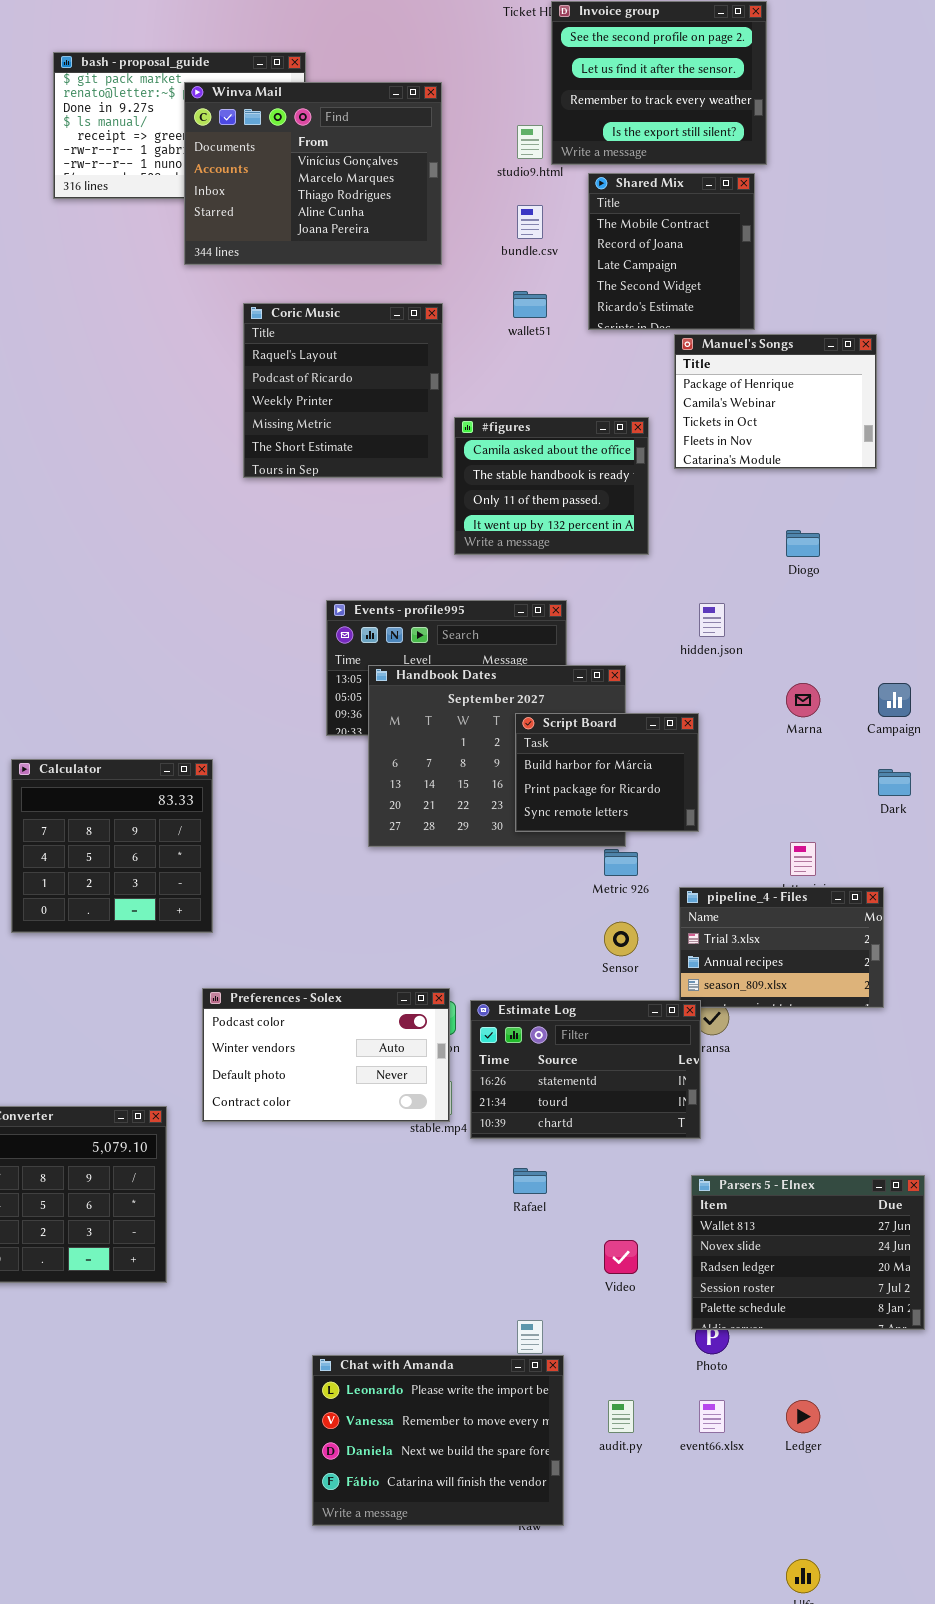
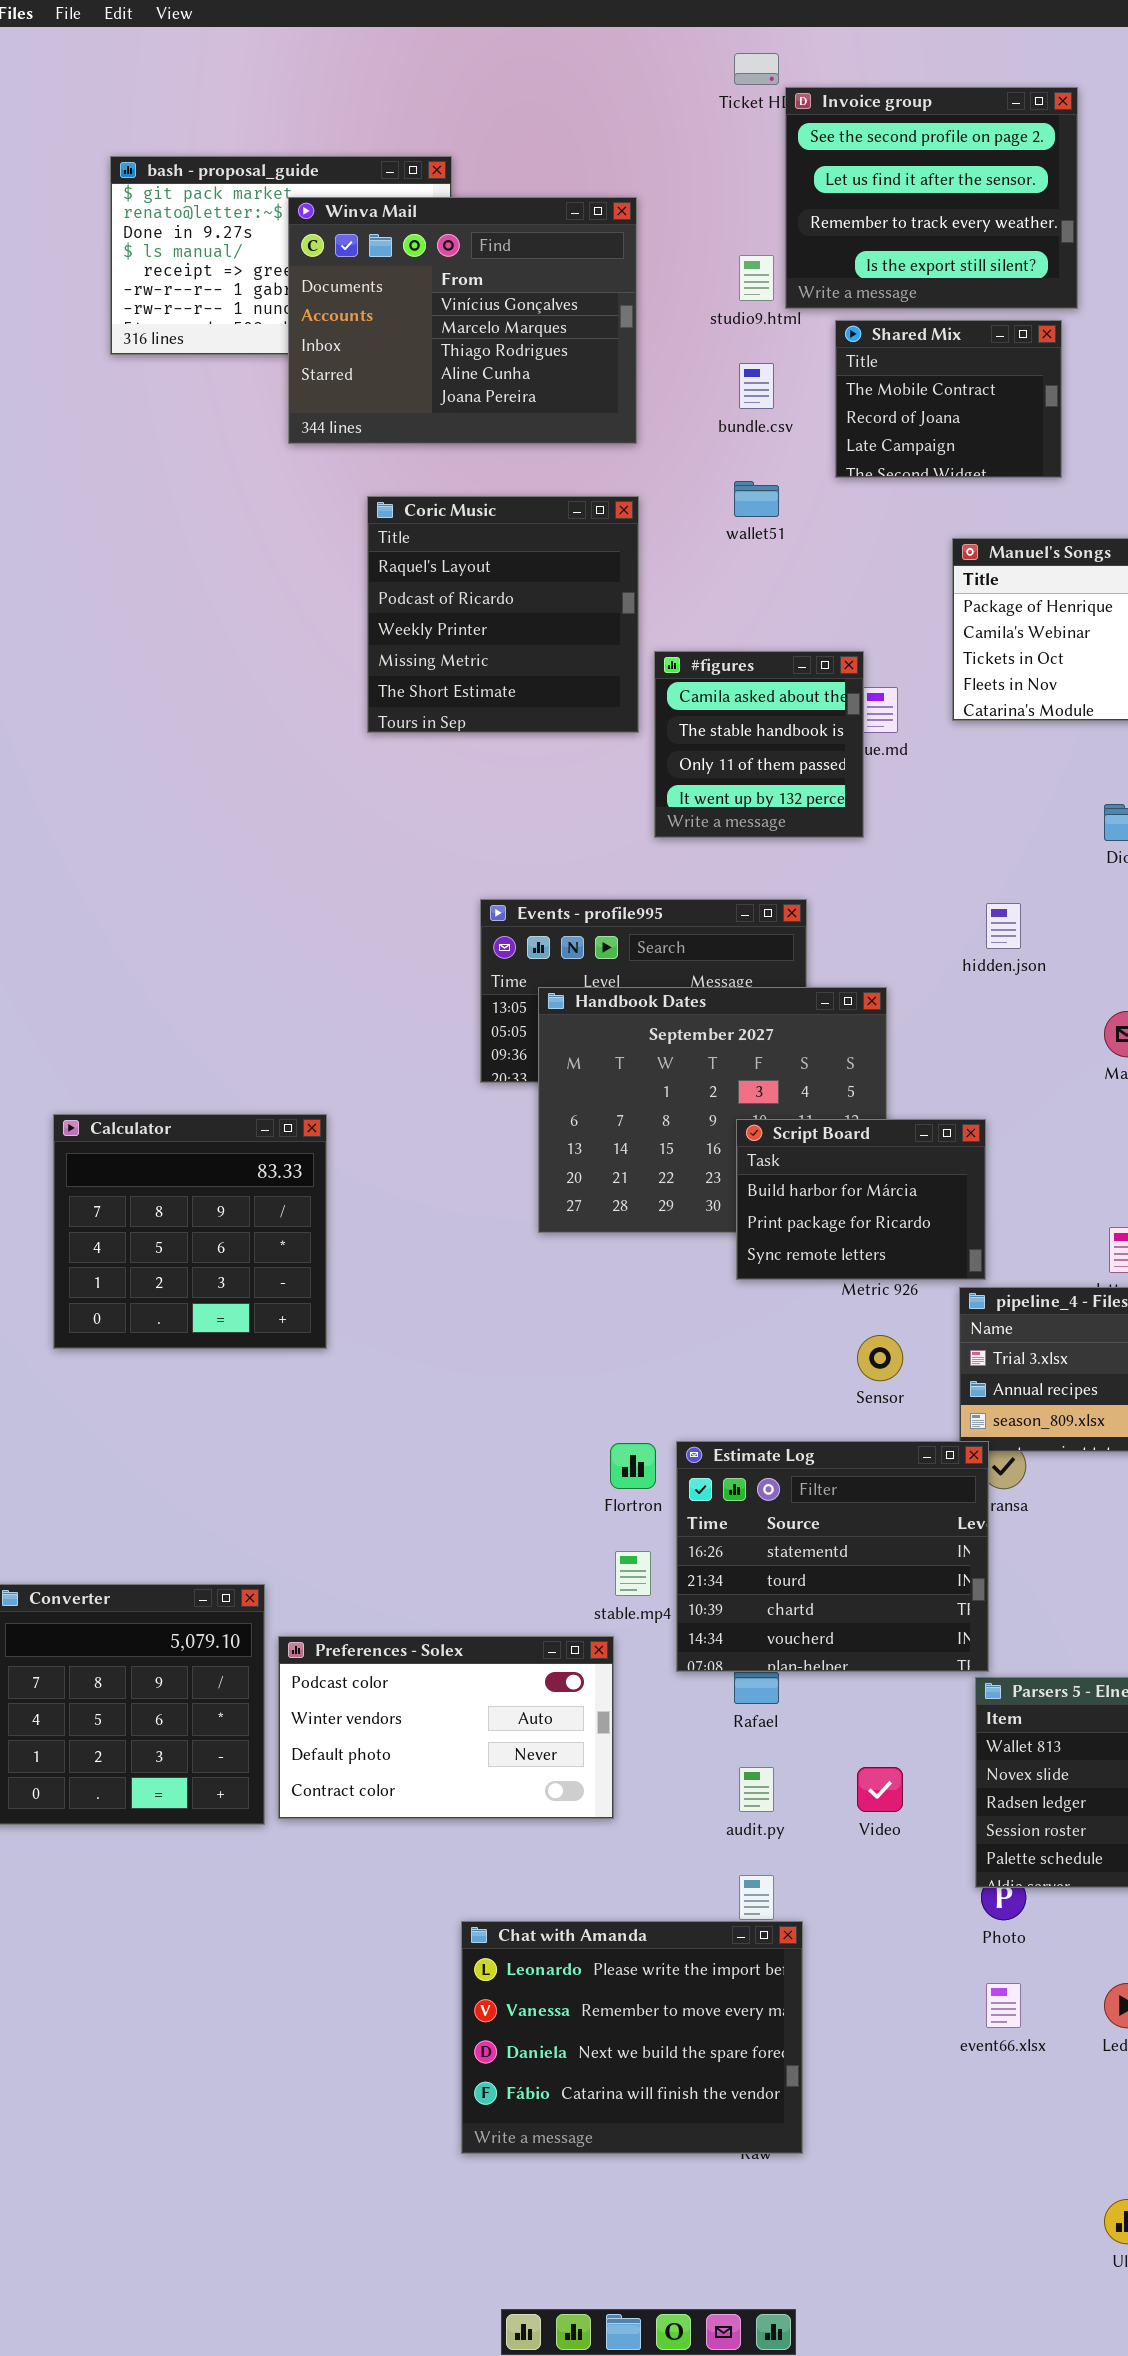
Shared Mix: [588,173,755,330] -> [835,320,1062,478], resized
#figures: [454,417,649,555] -> [654,651,864,838], resized
Script Board: [515,713,699,832] -> [736,1119,986,1280], moved
Preferences - Solex: [202,988,450,1122] -> [278,1636,614,1819], moved
Estimate Log: [470,1000,701,1139] -> [676,1441,989,1672], resized
audit.py: [608,1400,634,1433] -> [739,1767,774,1812], moved

